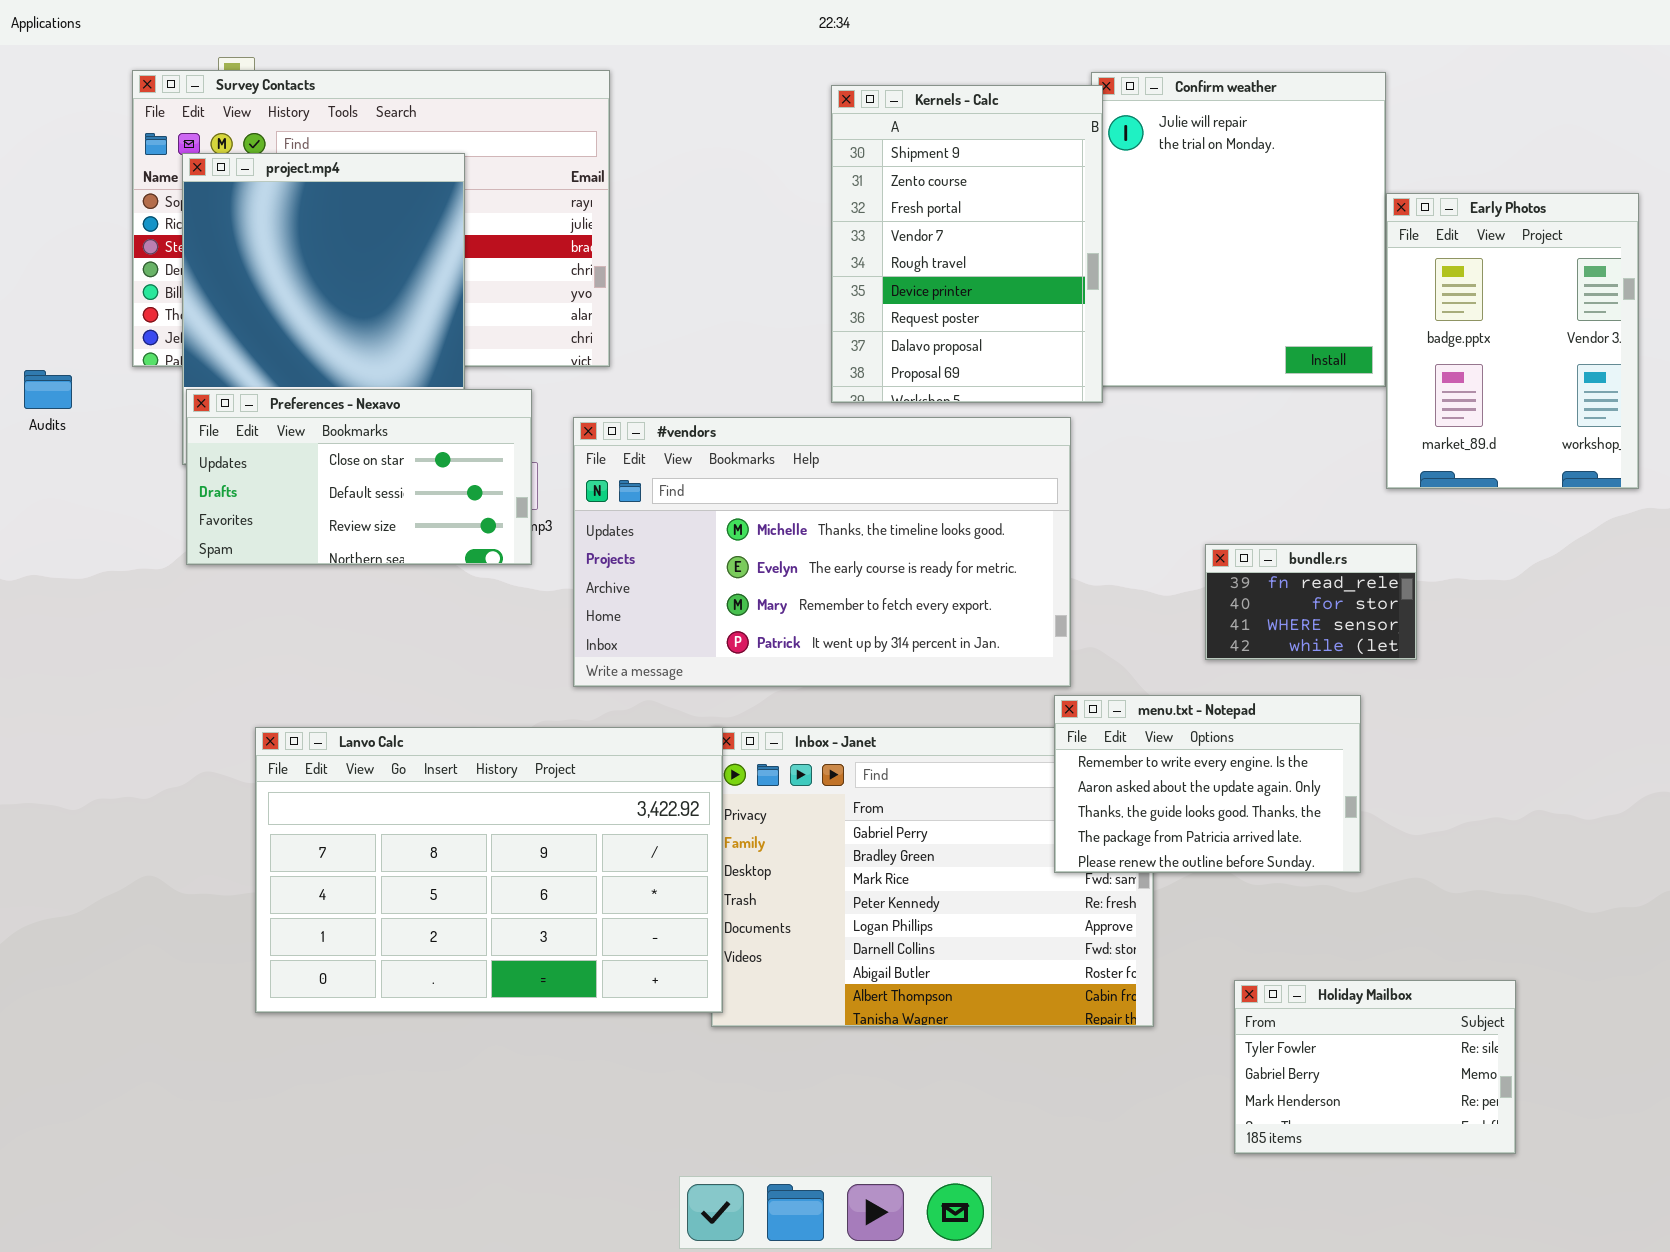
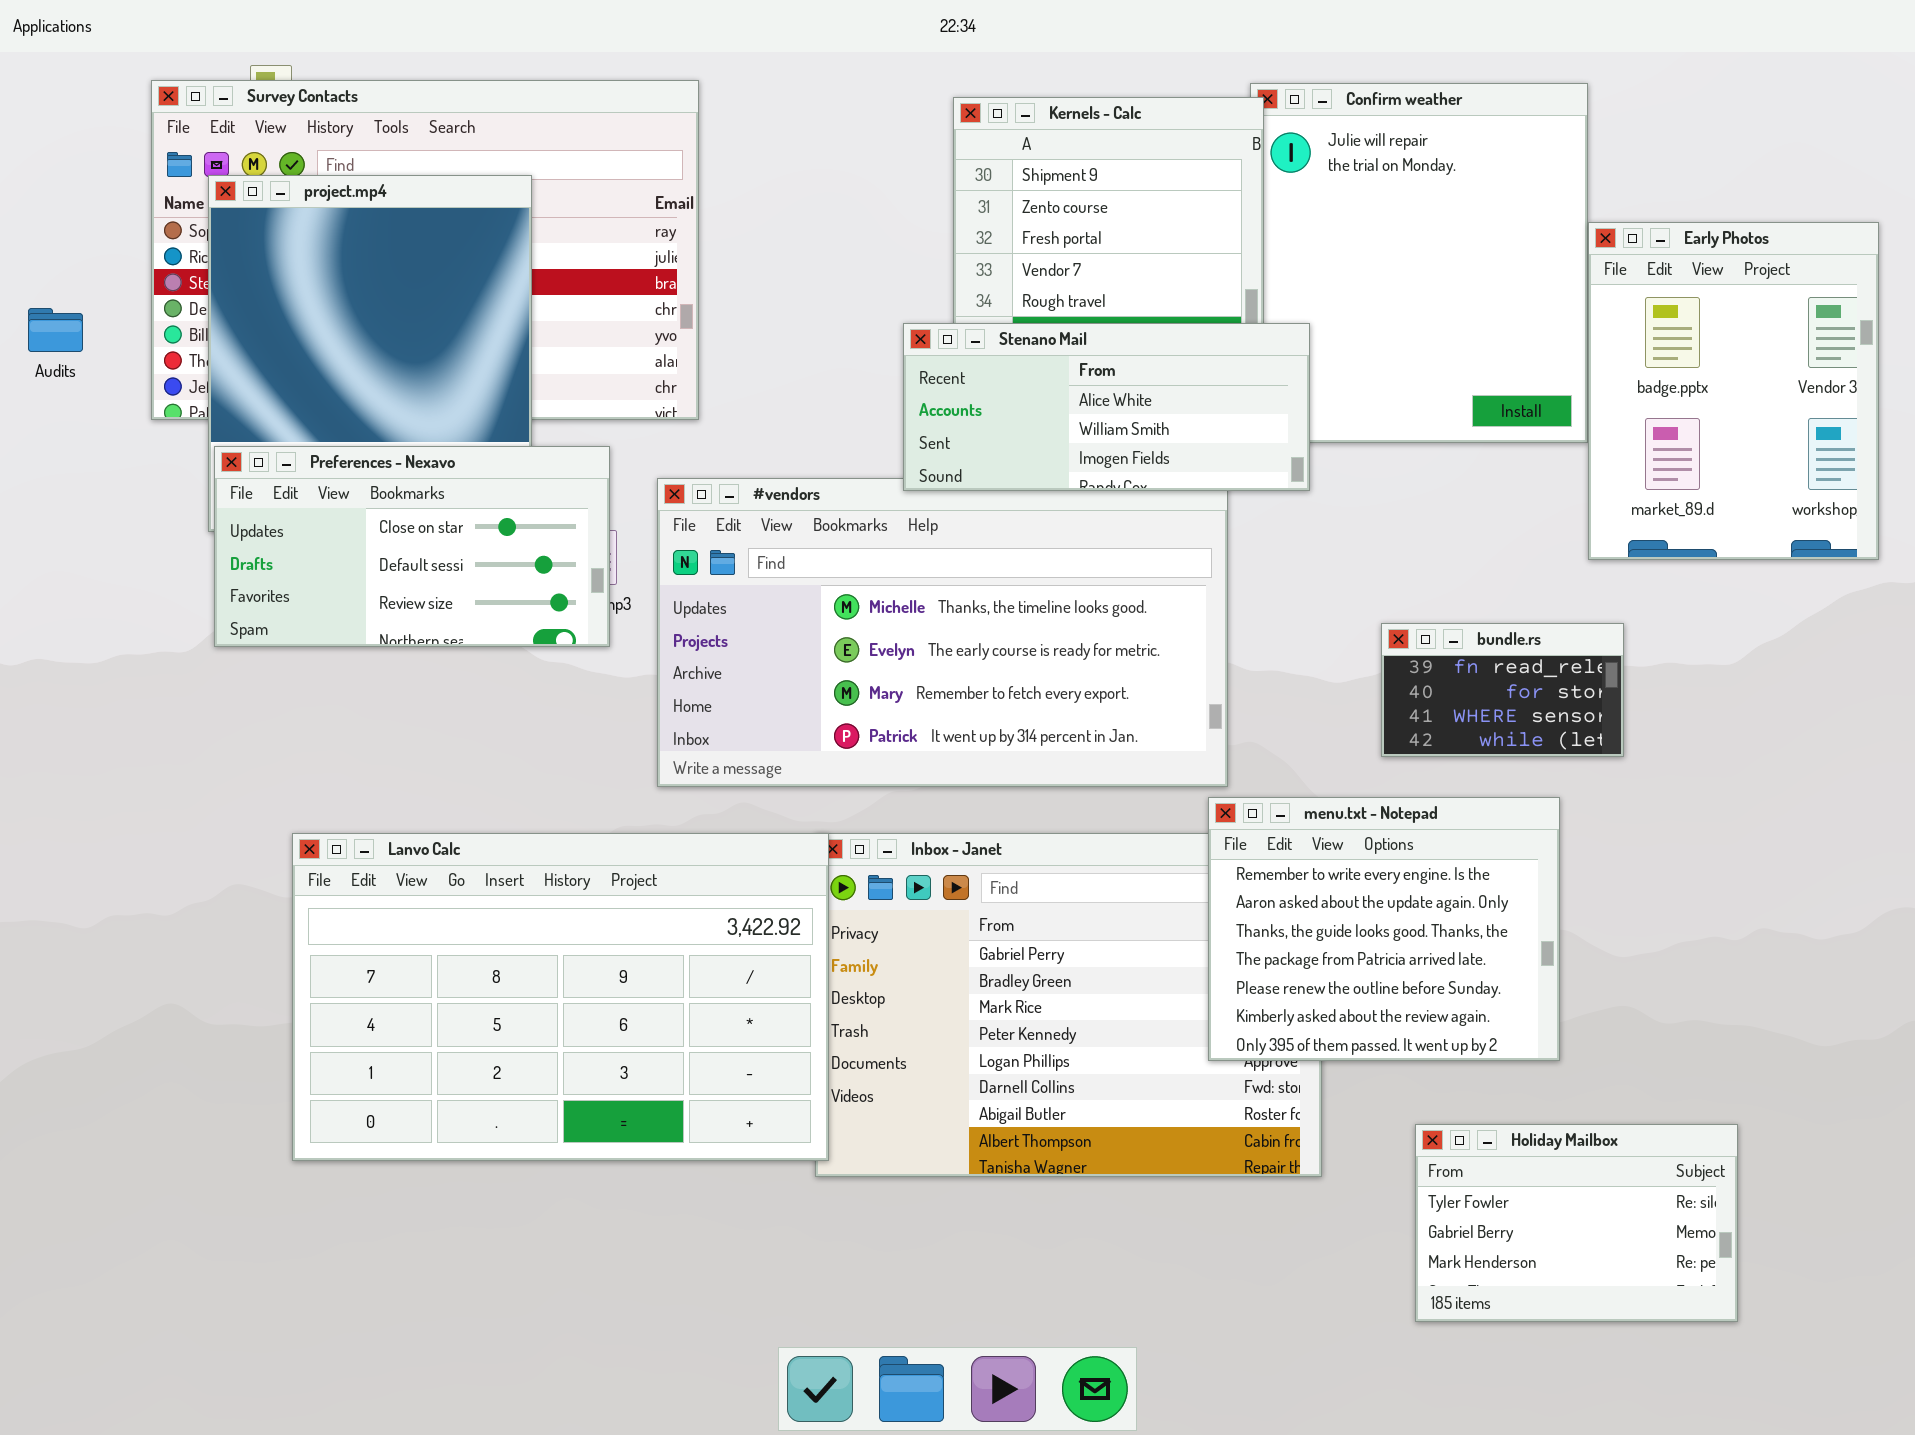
Stenano Mail: none -> [903,323,1310,491], opened
Audits: [24,370,72,409] -> [28,308,83,352], moved
menu.txt - Notepad: [1054,695,1361,873] -> [1208,797,1560,1061], resized

